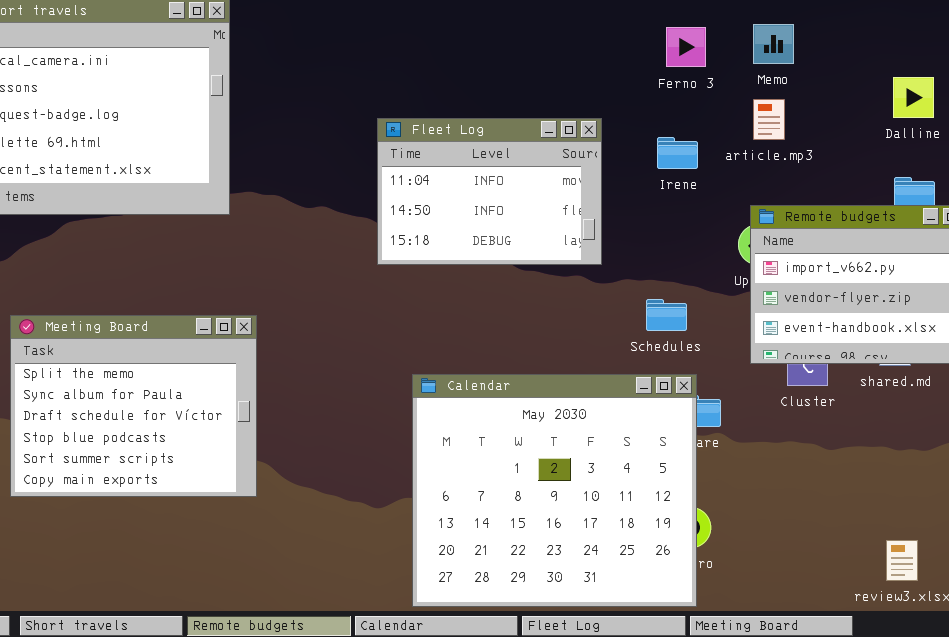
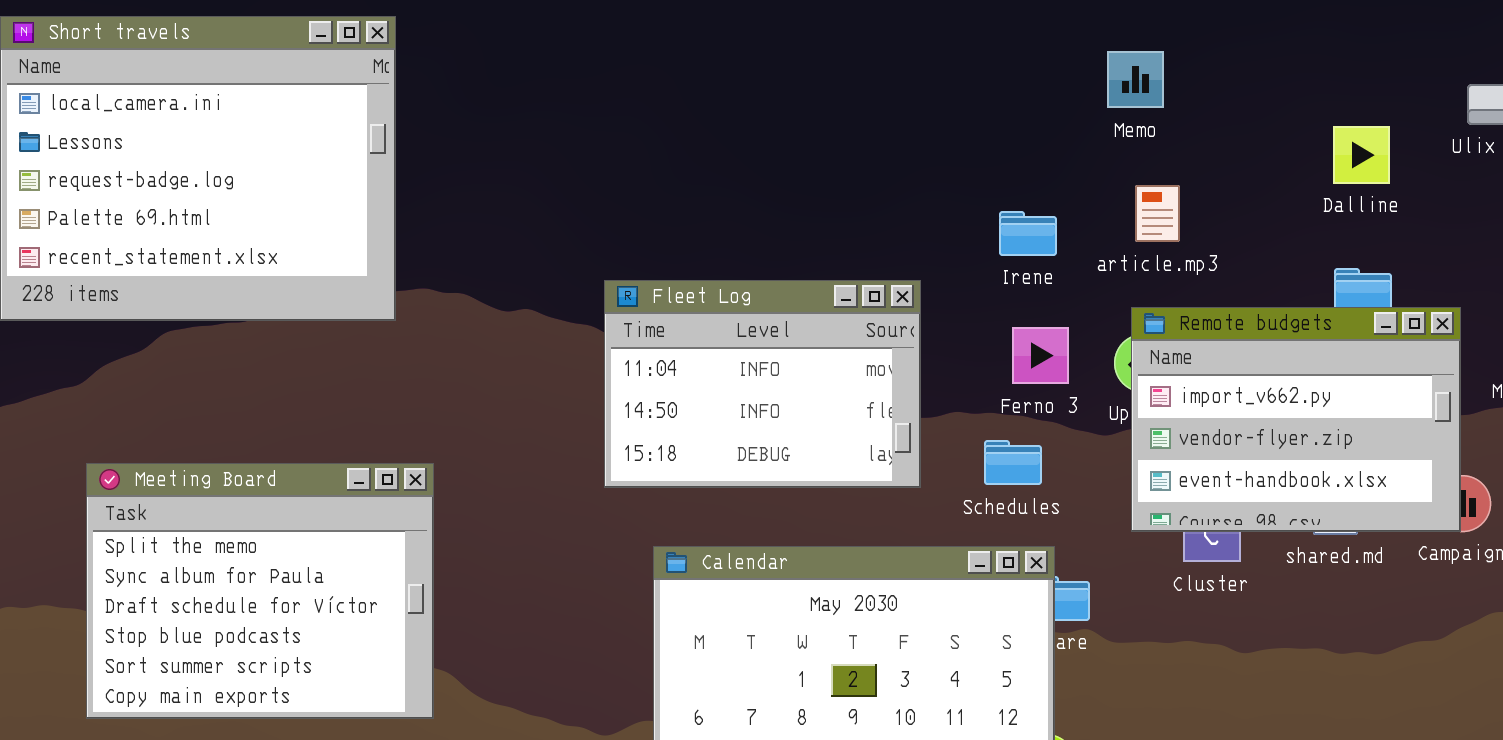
Memo: [753,24,794,64] -> [1107,51,1164,108], moved
Ferno 3: [666,27,706,67] -> [1012,327,1069,384], moved
article.mp3: [753,99,785,140] -> [1135,185,1180,242], moved
Fleet Log: [377,118,602,265] -> [604,280,921,488], moved

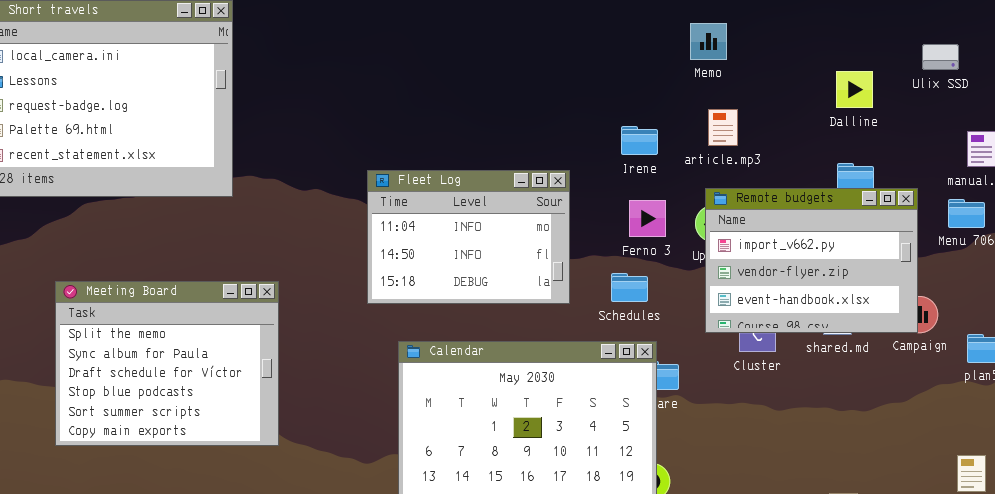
Meeting Board: [86,463,434,719] -> [55,281,279,446], moved

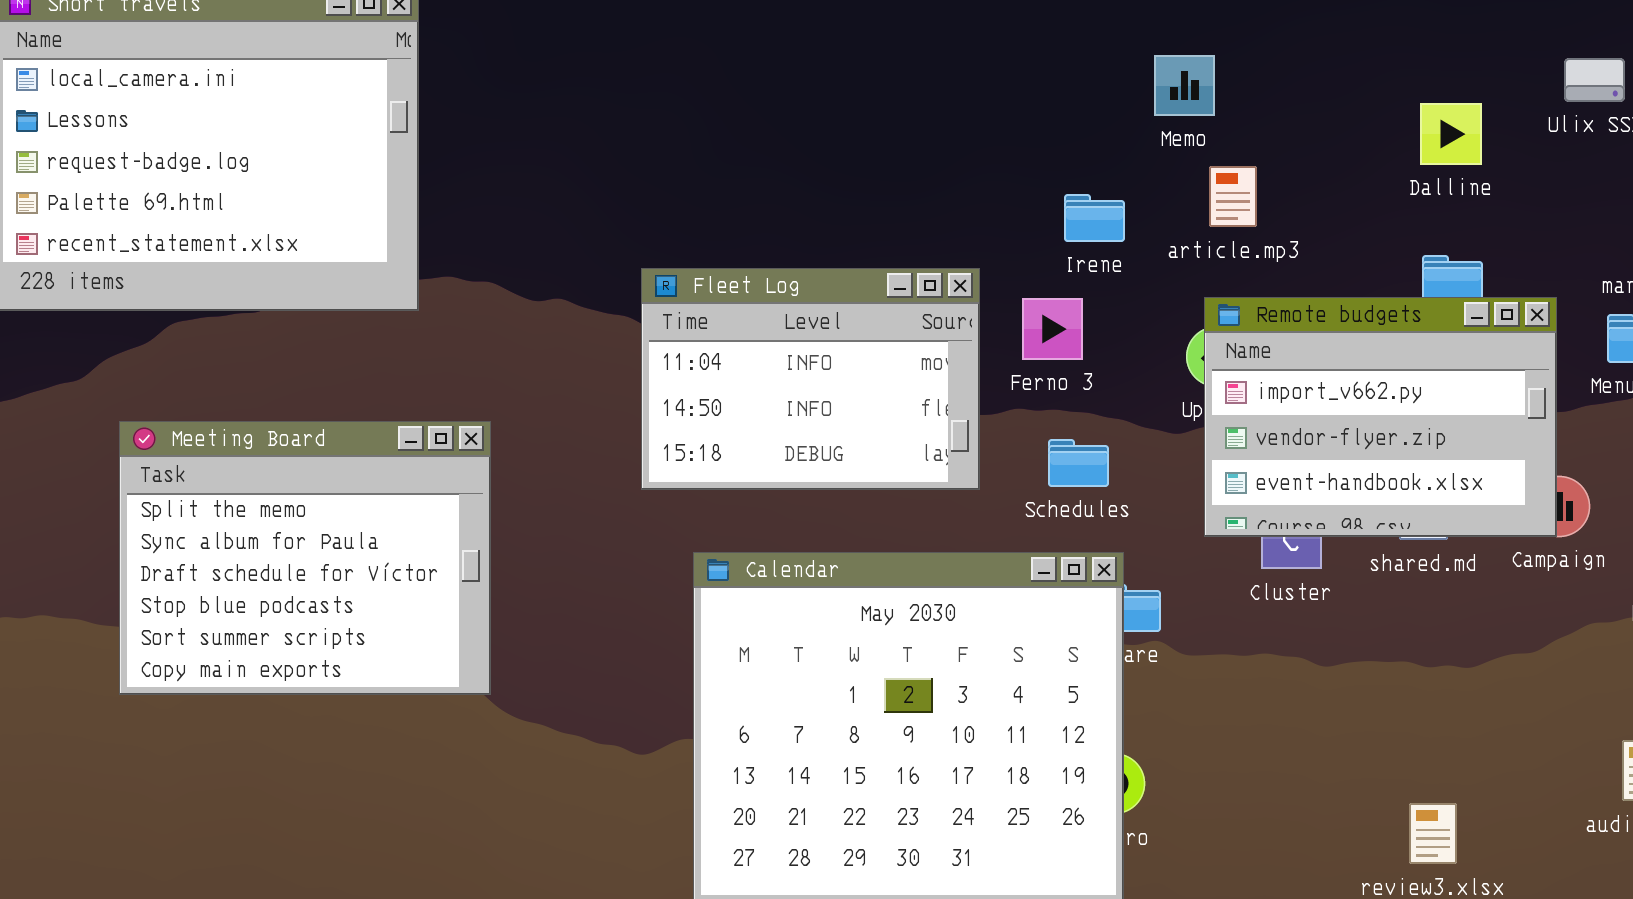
Memo: [690,23,727,60] -> [1154,55,1215,116], moved
Ferno 3: [629,200,666,237] -> [1022,298,1083,360], moved
Meeting Board: [55,281,279,446] -> [119,421,491,695], moved

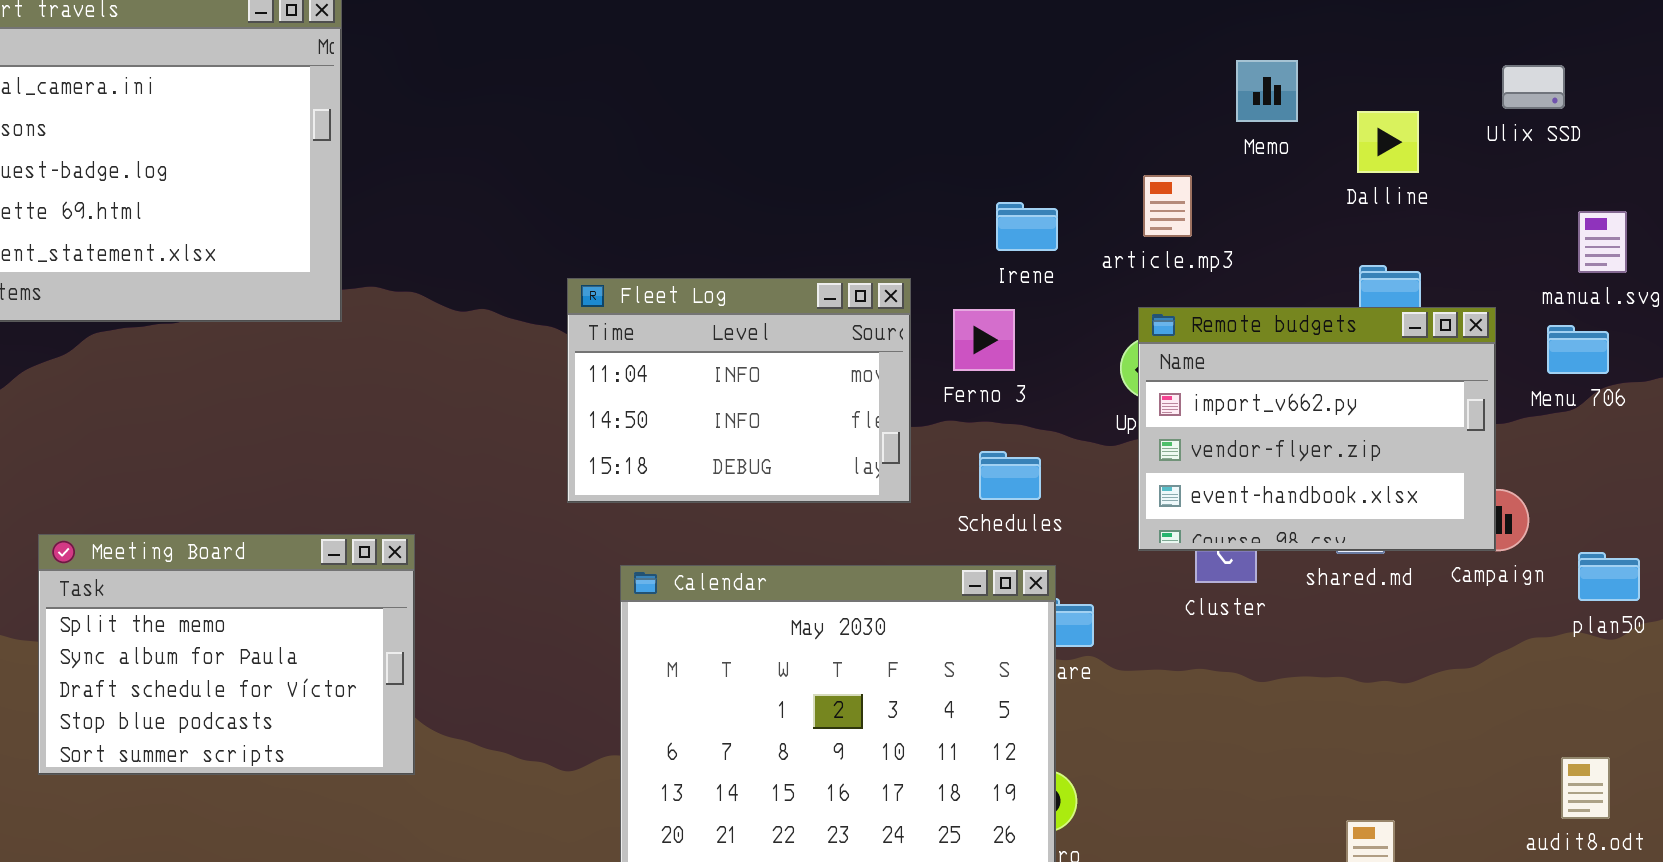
Memo: [1154,55,1215,116] -> [1236,60,1298,122], moved
Meeting Board: [119,421,491,695] -> [38,534,415,775], moved, resized

